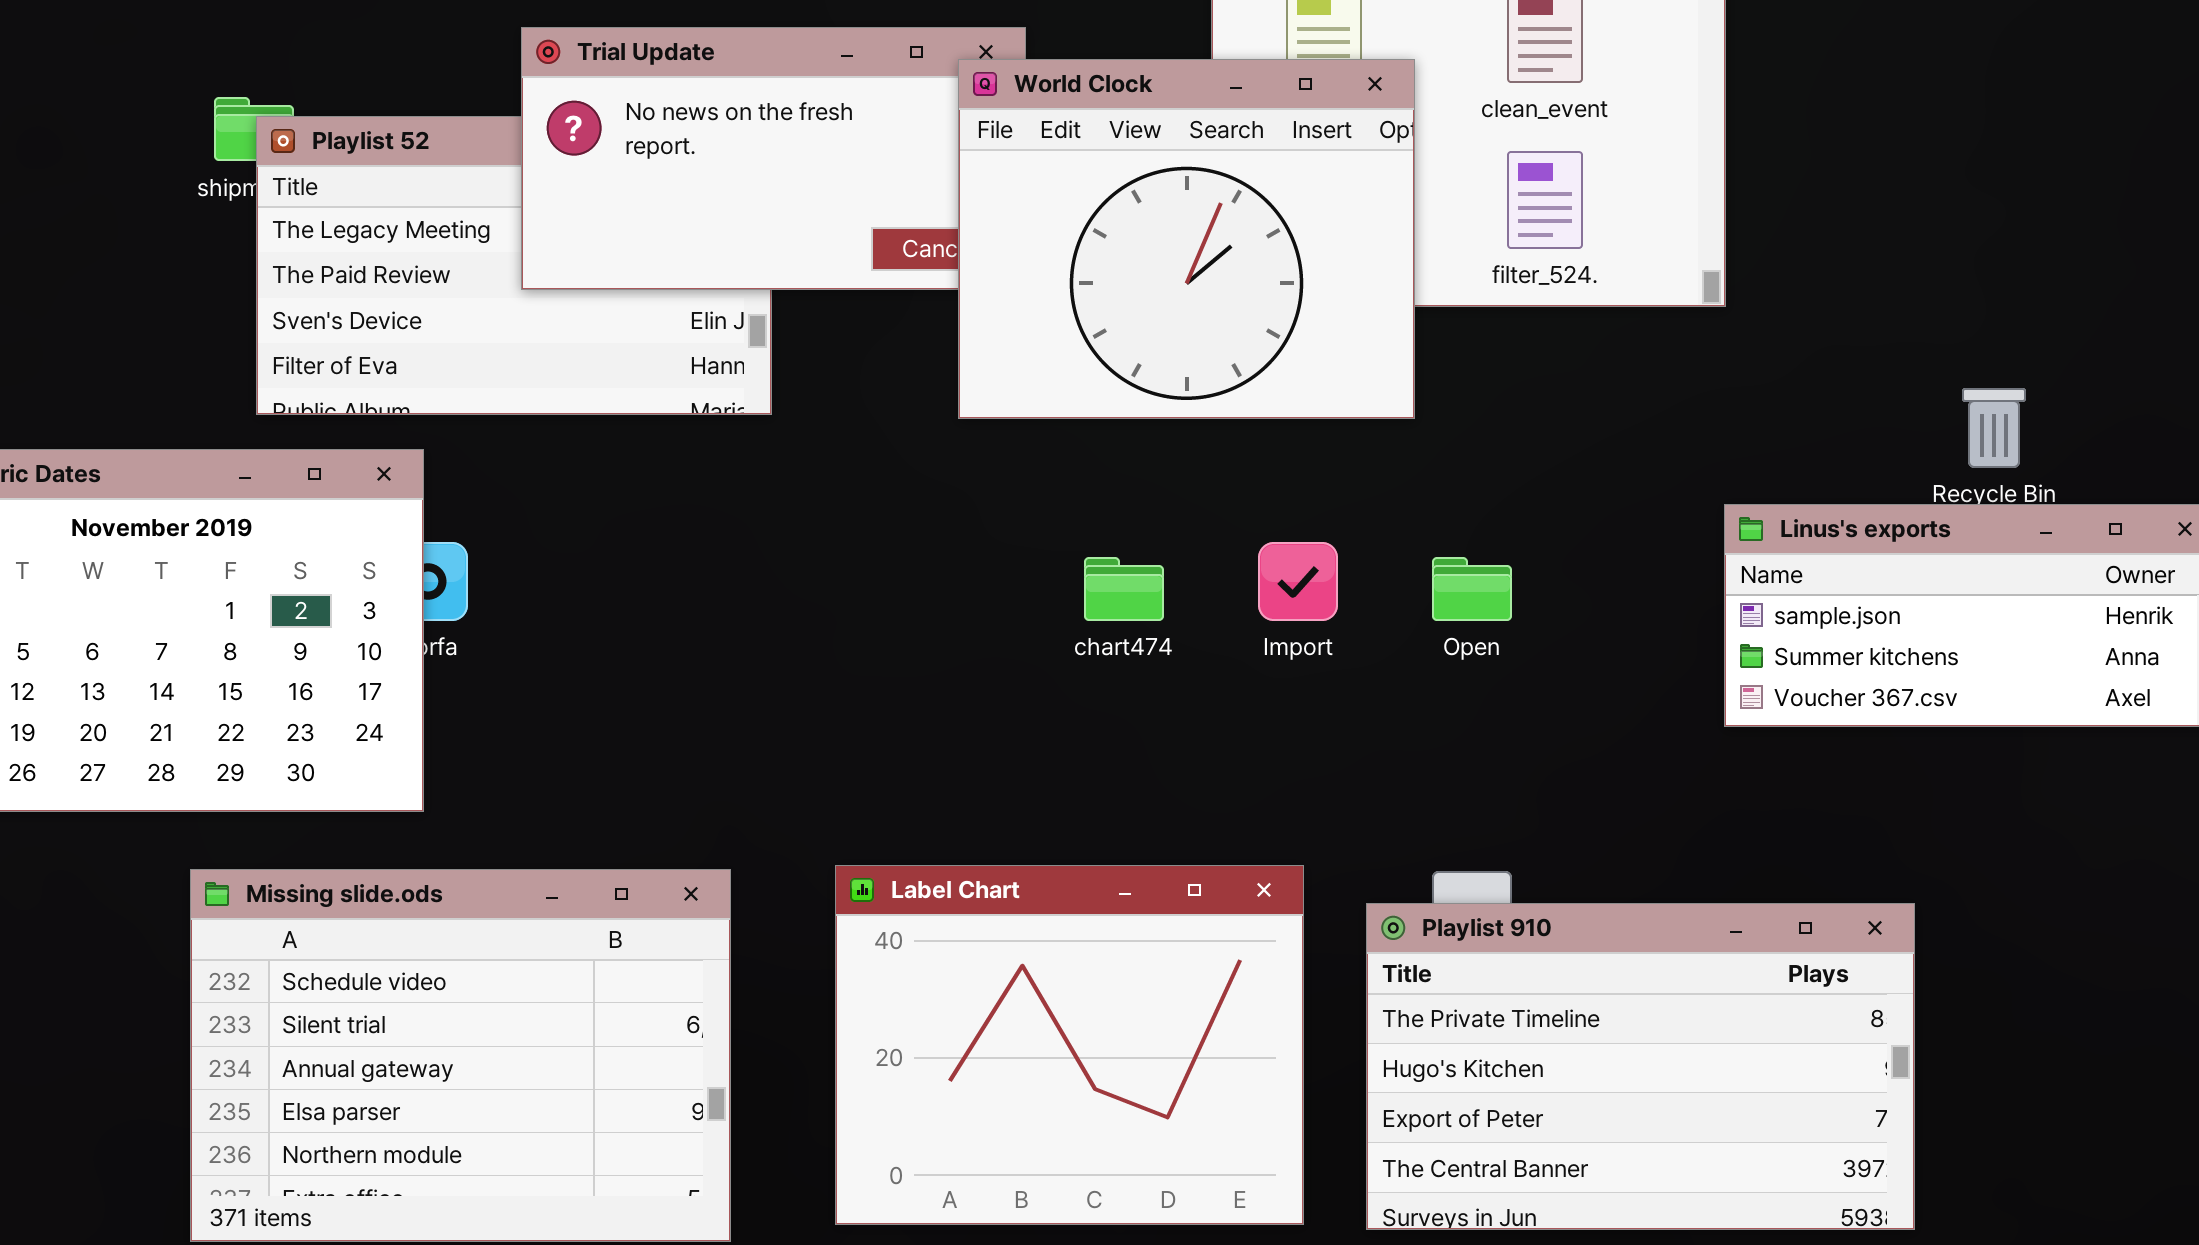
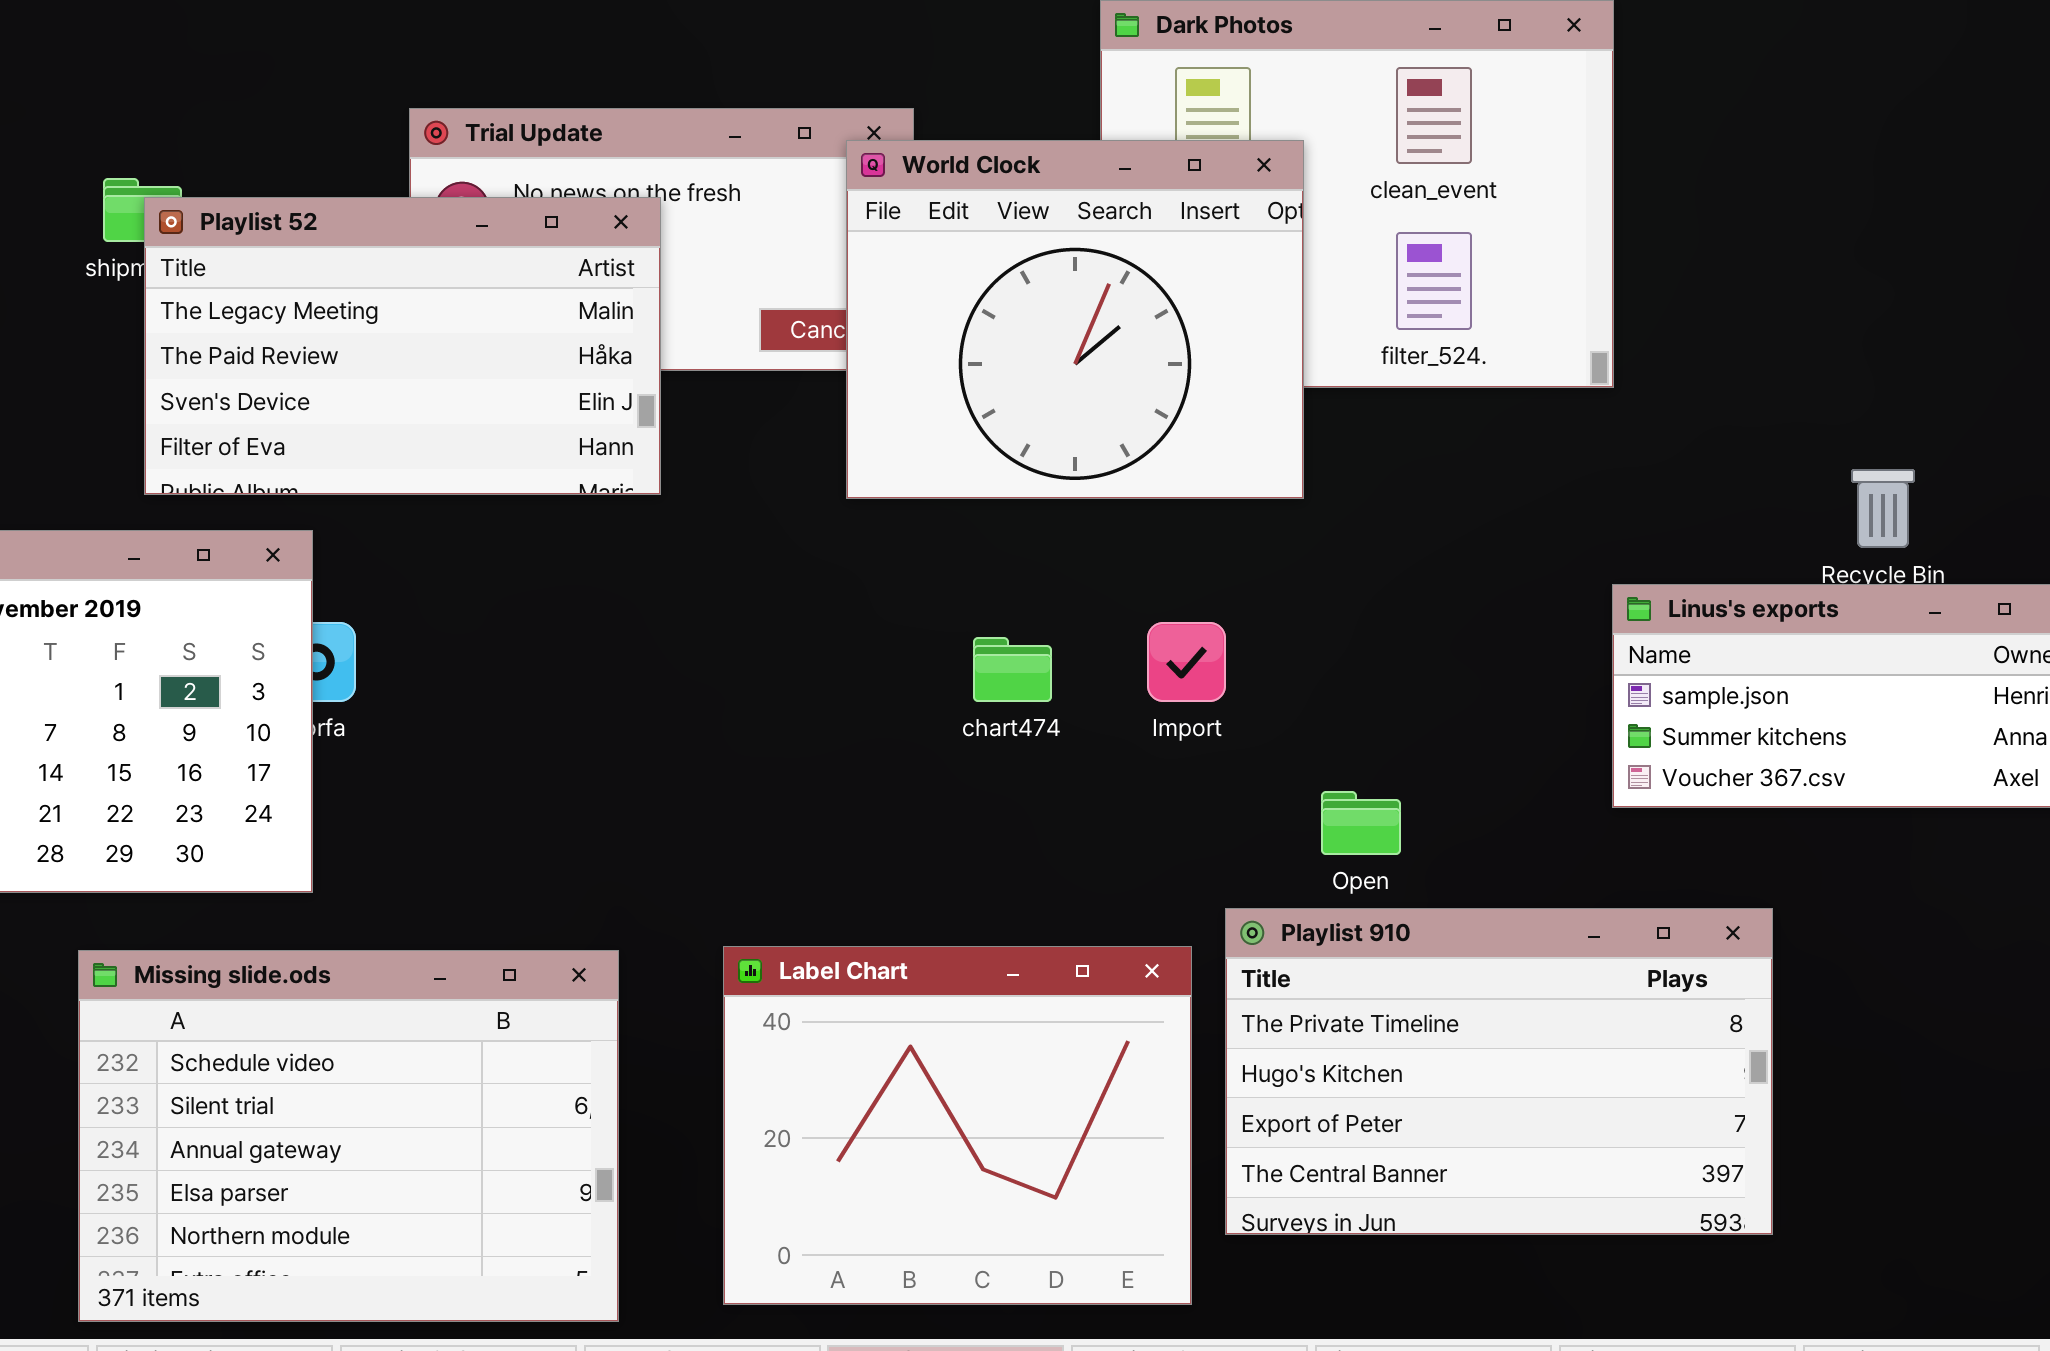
Playlist 52: [256,116,772,415] -> [144,197,661,495], raised
Open: [1432,557,1512,621] -> [1321,791,1401,855], moved
Playlist 910: [1366,903,1915,1230] -> [1225,908,1773,1235], moved

